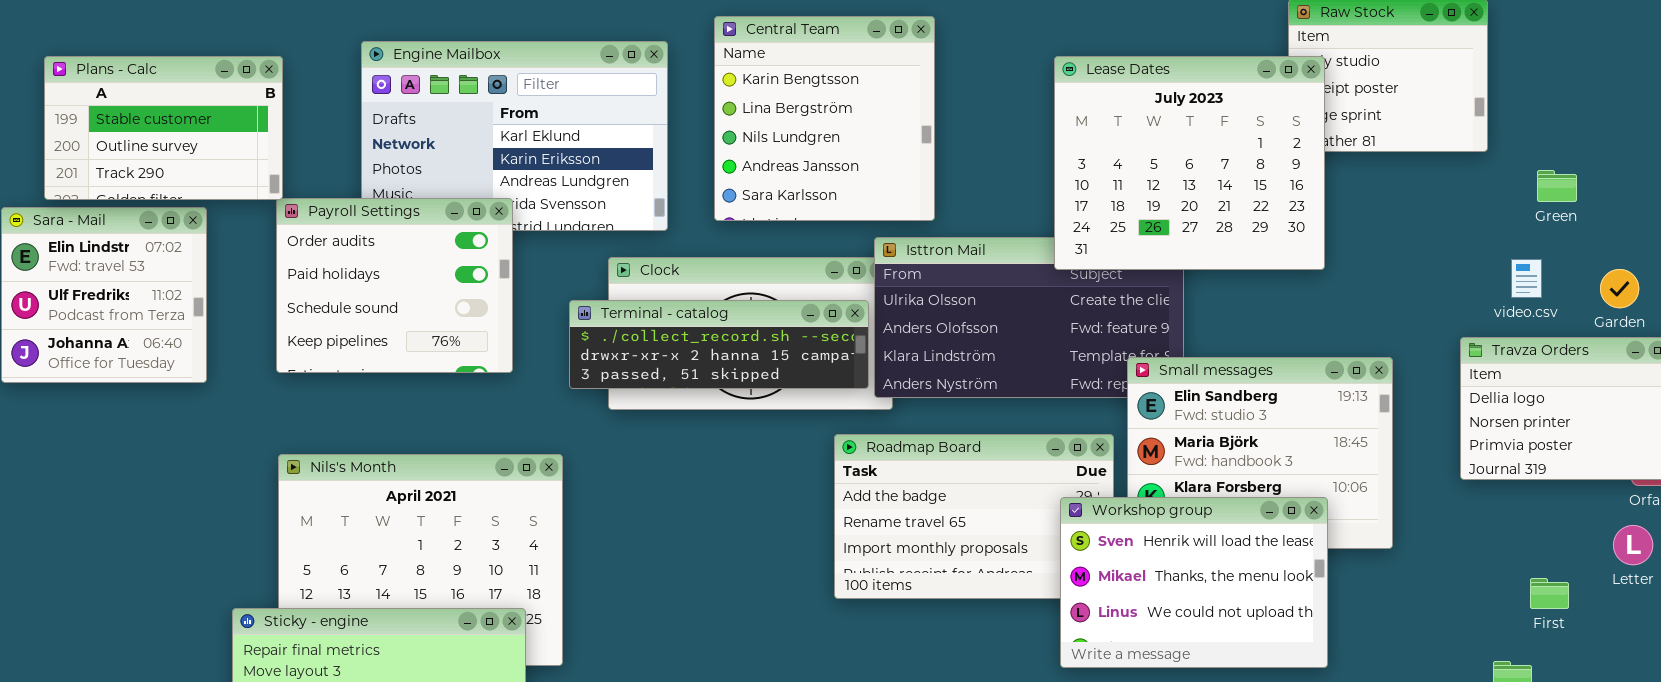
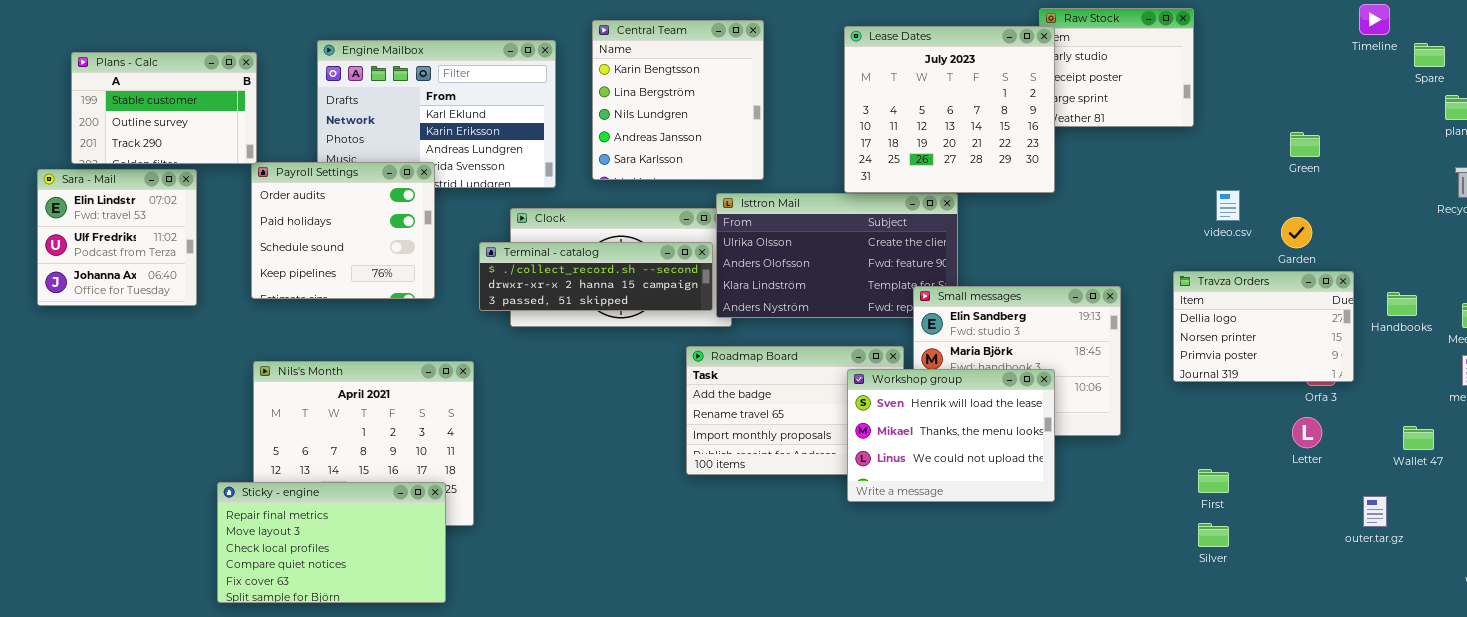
Lease Dates: [1054,56,1325,270] -> [844,26,1055,193], moved
Green: [1537,170,1577,202] -> [1290,132,1320,157], moved
video.csv: [1511,259,1542,298] -> [1216,190,1240,221], moved
Workshop group: [1060,497,1328,668] -> [847,369,1055,502], moved
First: [1530,578,1569,609] -> [1198,469,1229,493], moved

